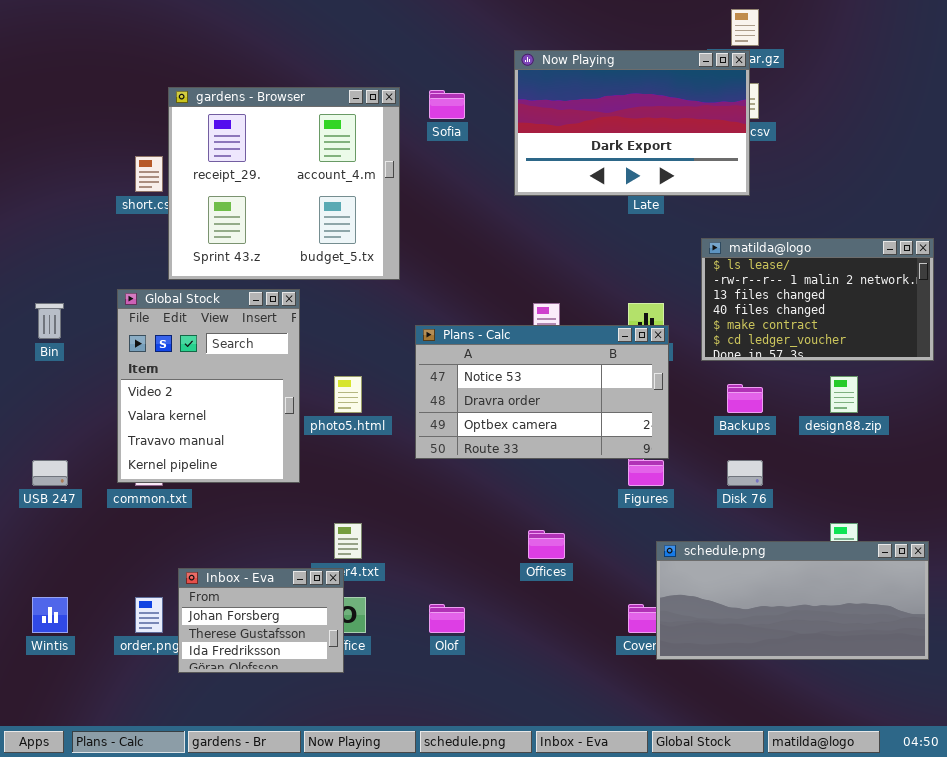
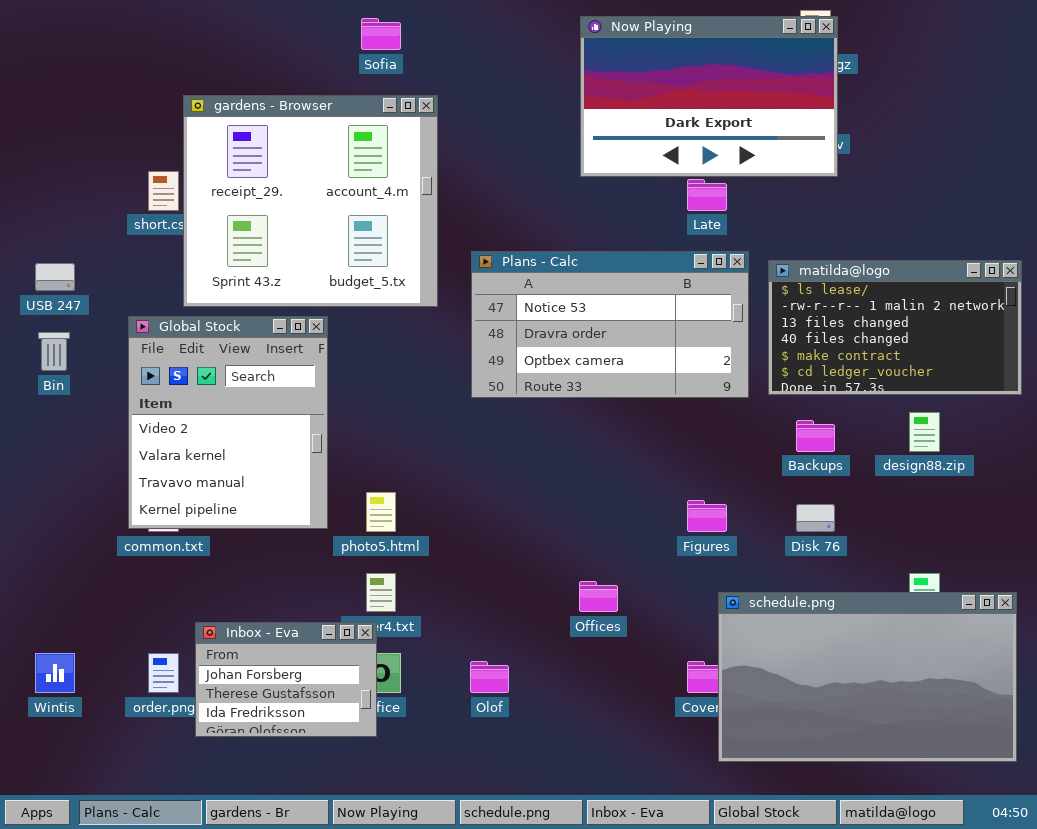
Now Playing: [514,50,750,196] -> [580,16,838,177], moved
Sofia: [429,90,465,119] -> [361,18,401,50], moved
Plans - Calc: [415,325,669,459] -> [471,251,749,398], moved
photo5.html: [334,376,362,413] -> [366,492,396,532], moved
USB 247: [32,460,68,486] -> [35,263,75,291], moved
schedule.png: [656,541,929,660] -> [718,592,1017,762], resized

